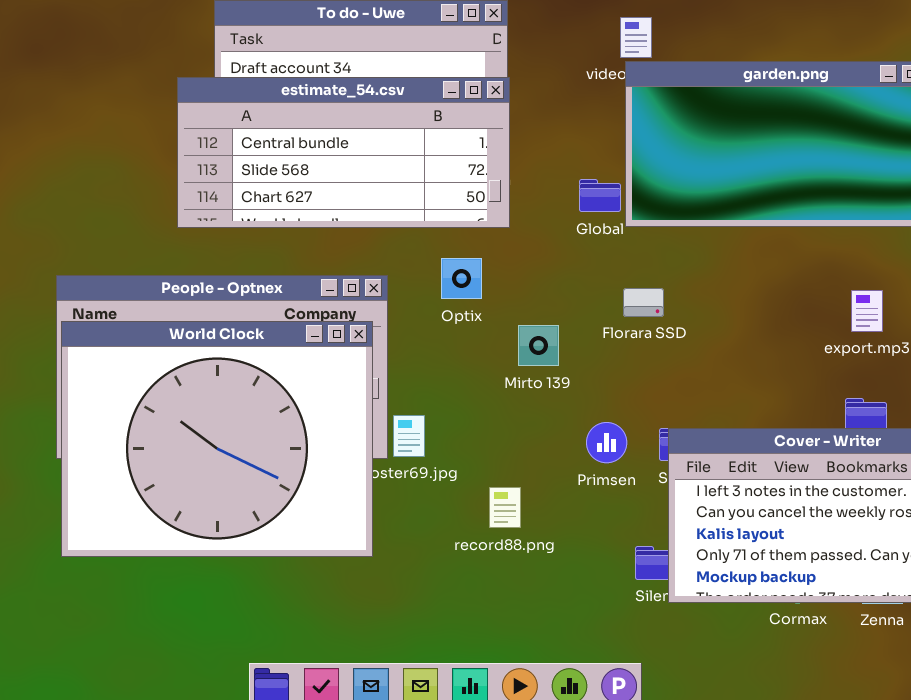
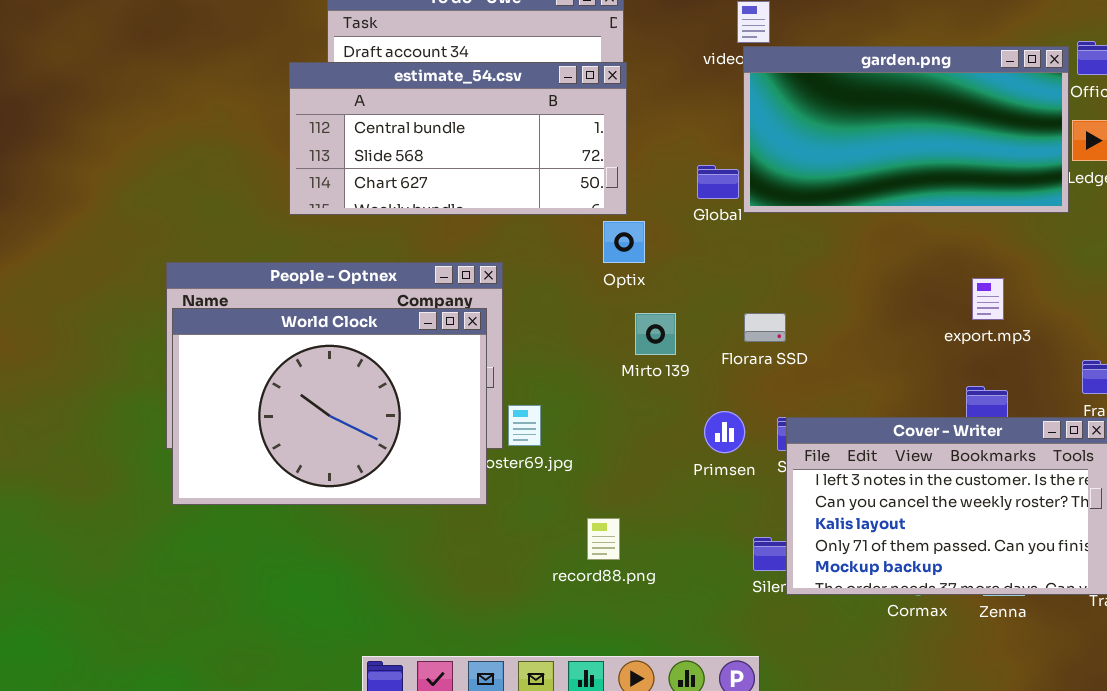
Optix: [441,258,482,299] -> [603,221,645,263], moved
Florara SSD: [623,288,664,317] -> [744,313,786,342], moved
World Clock: [61,321,373,557] -> [172,308,487,505], resized
record88.png: [489,487,521,528] -> [587,518,620,560], moved

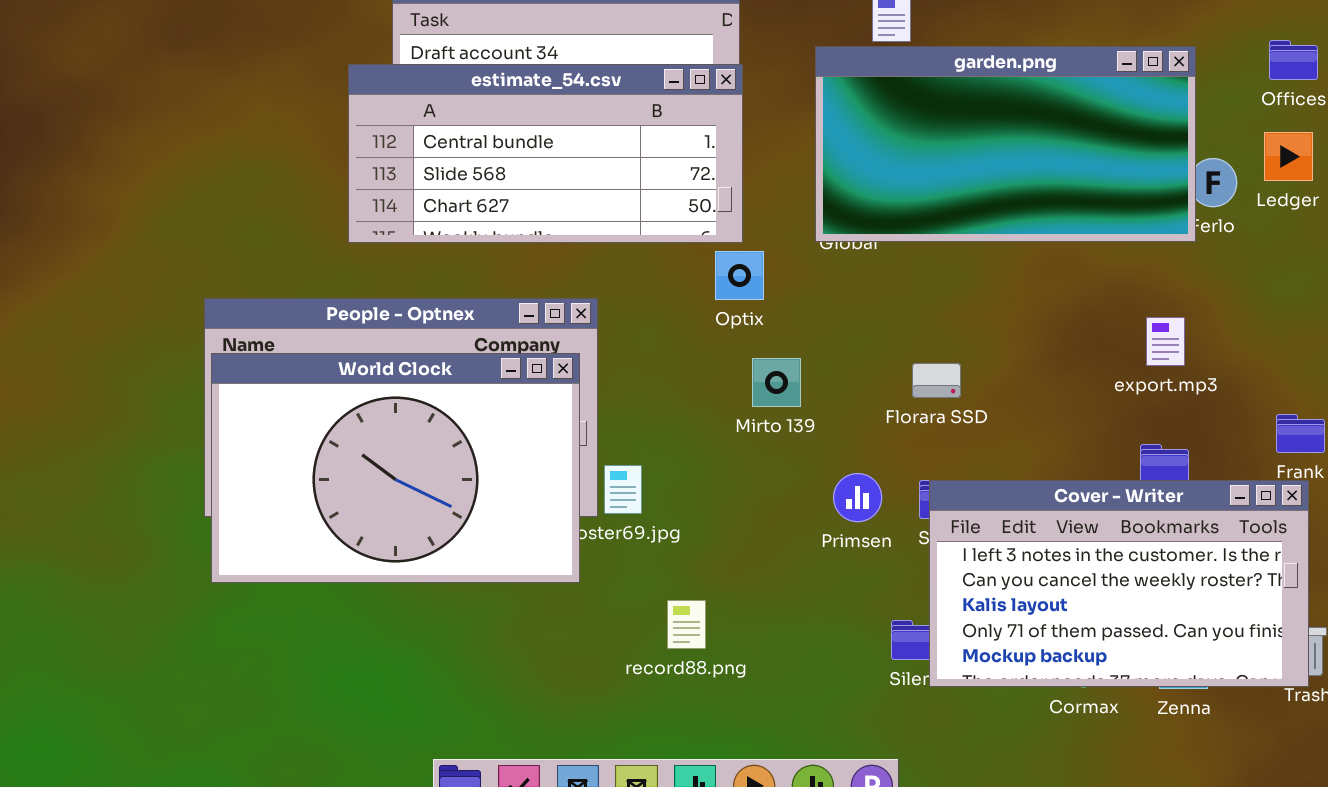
garden.png: [743,46,1069,213] -> [815,46,1196,242], moved
Florara SSD: [744,313,786,342] -> [912,363,961,398], moved
record88.png: [587,518,620,560] -> [667,600,706,649], moved

